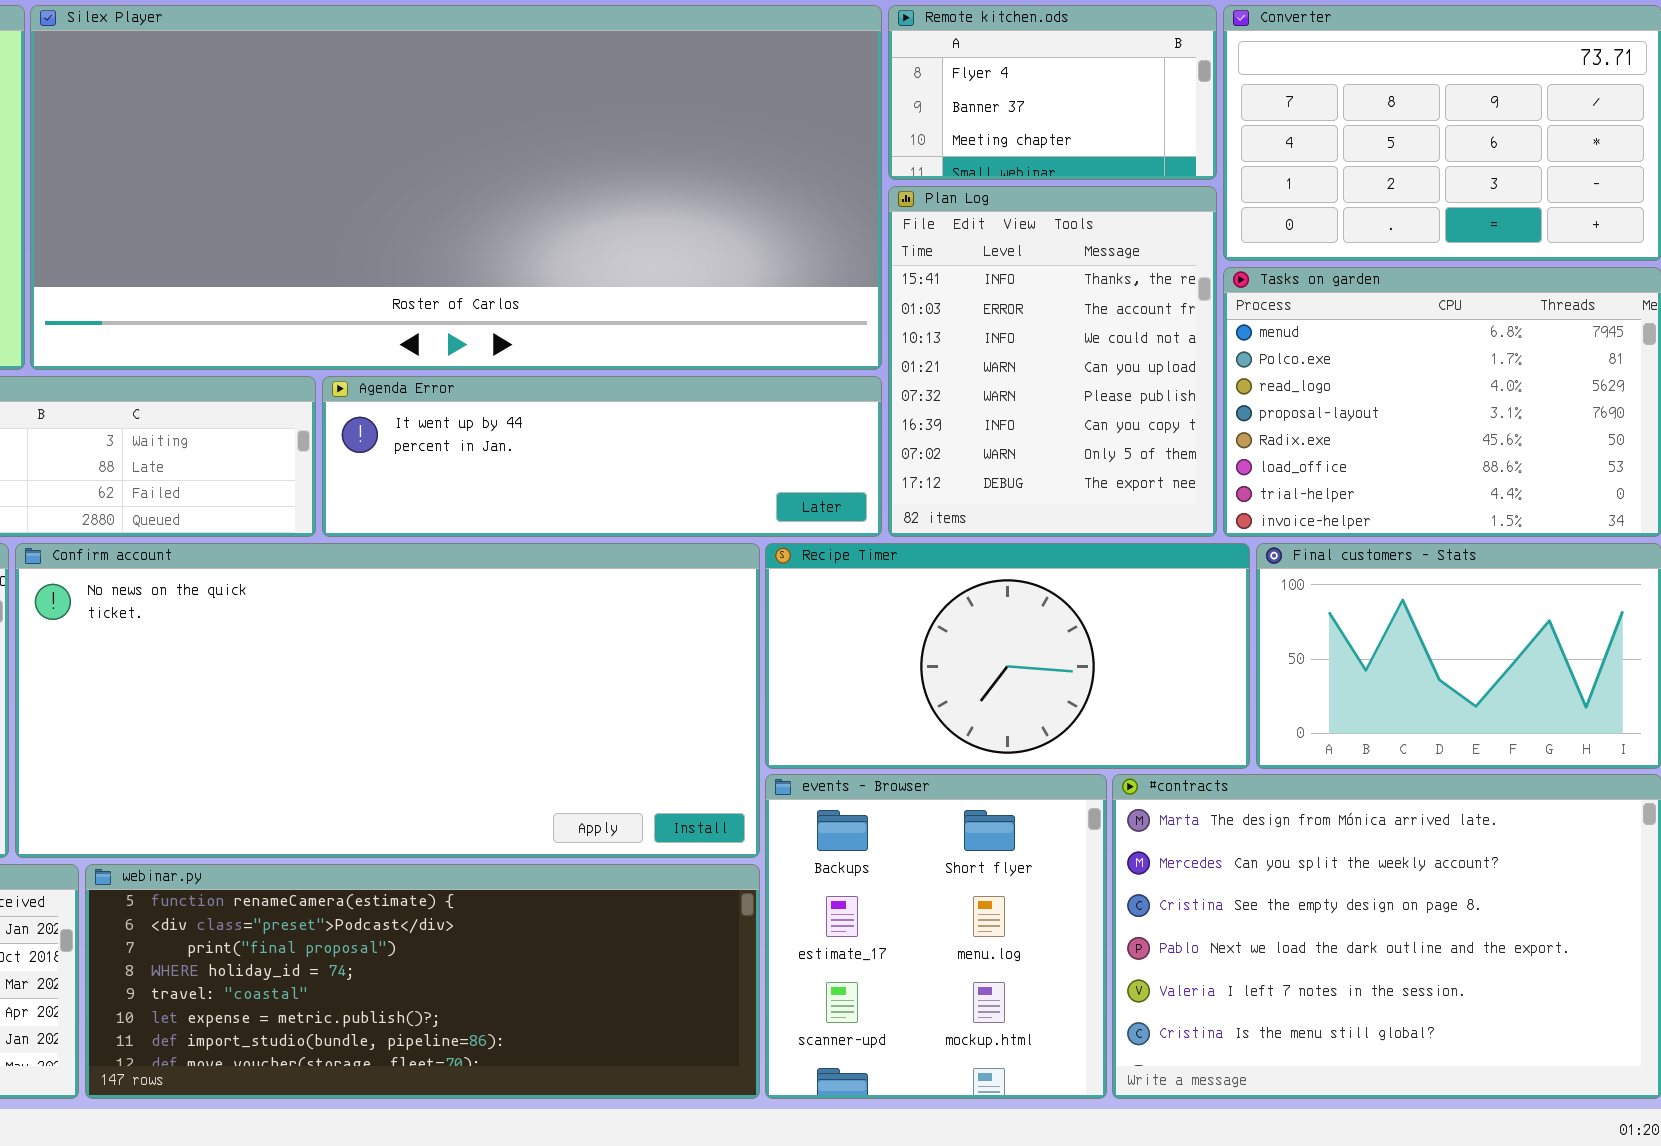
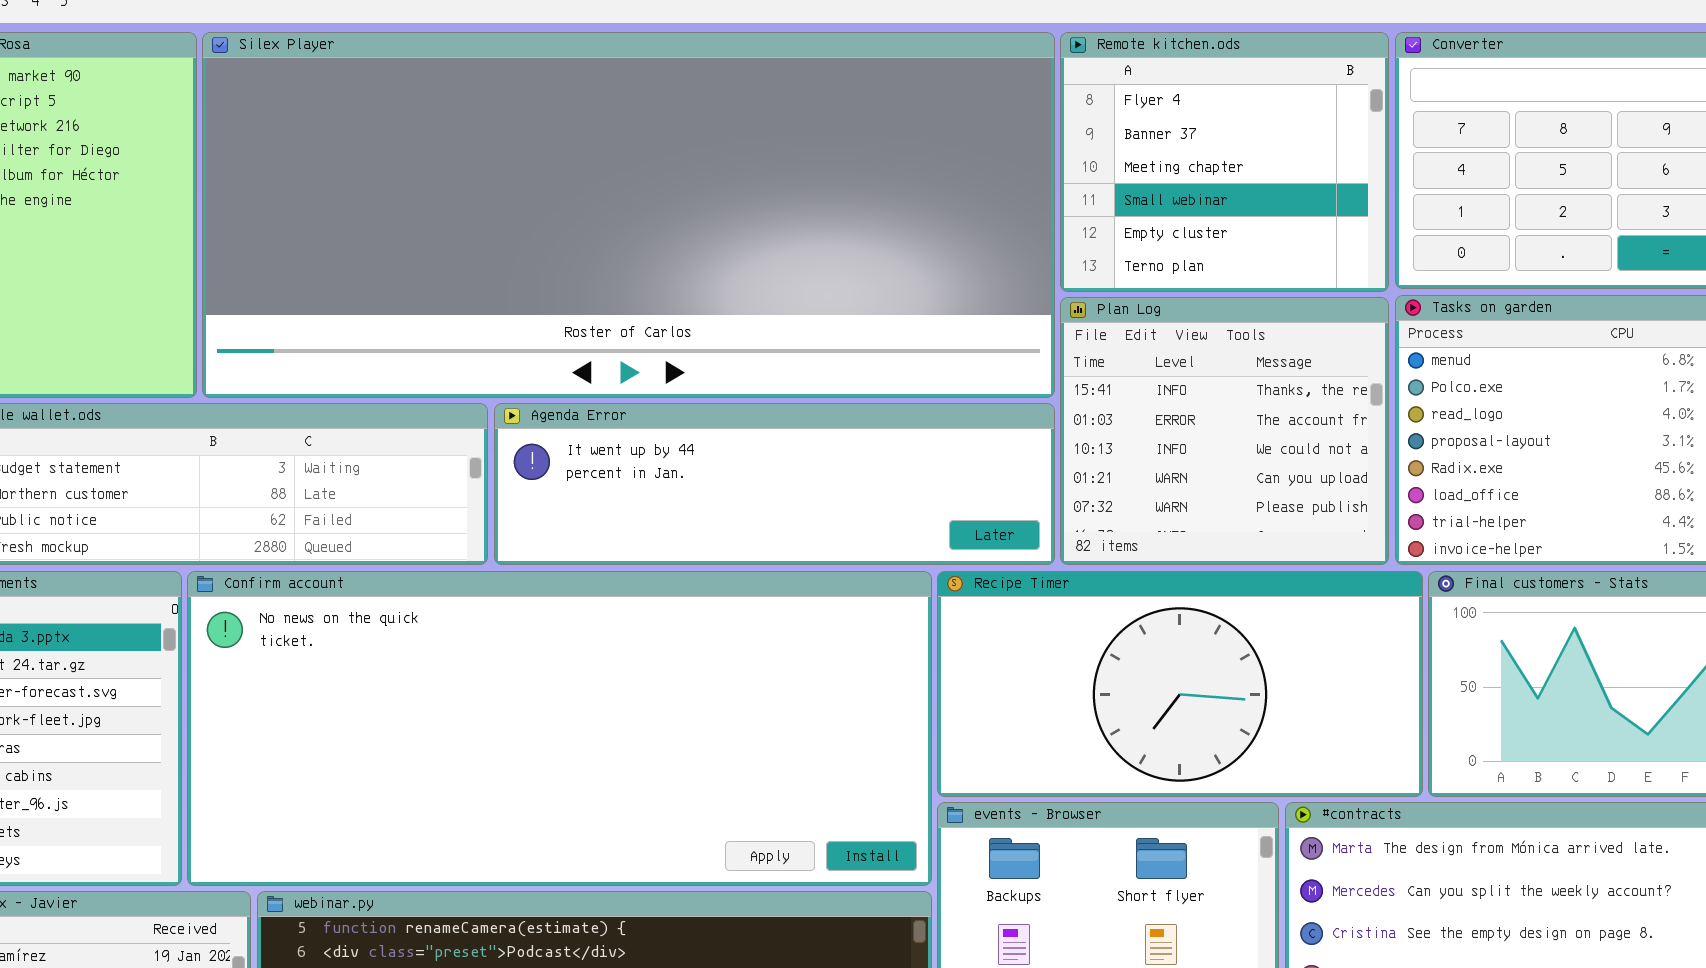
Remote kitchen.ods: [888,5,1217,180] -> [1060,32,1389,292], resized
Plan Log: [888,186,1217,537] -> [1060,297,1389,565], resized

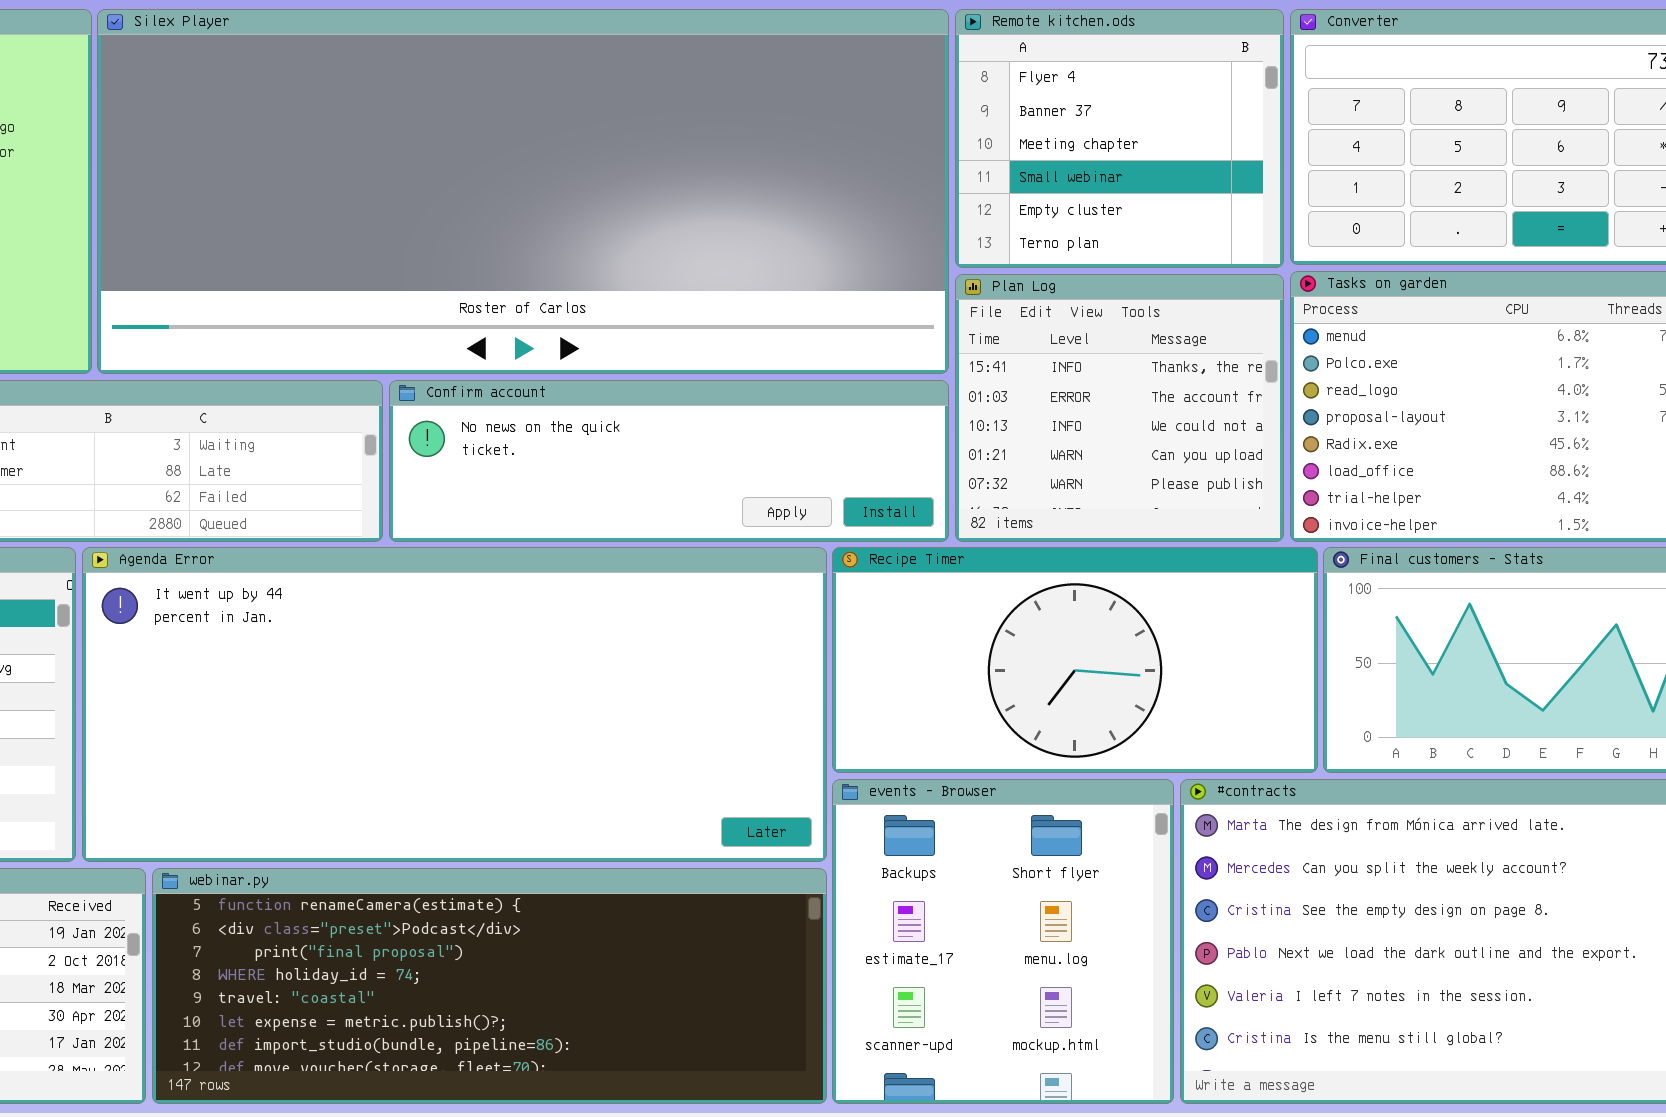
Agenda Error: [494,403,1055,565] -> [82,547,827,862], moved, resized
Confirm account: [187,571,932,886] -> [389,380,949,542], moved, resized

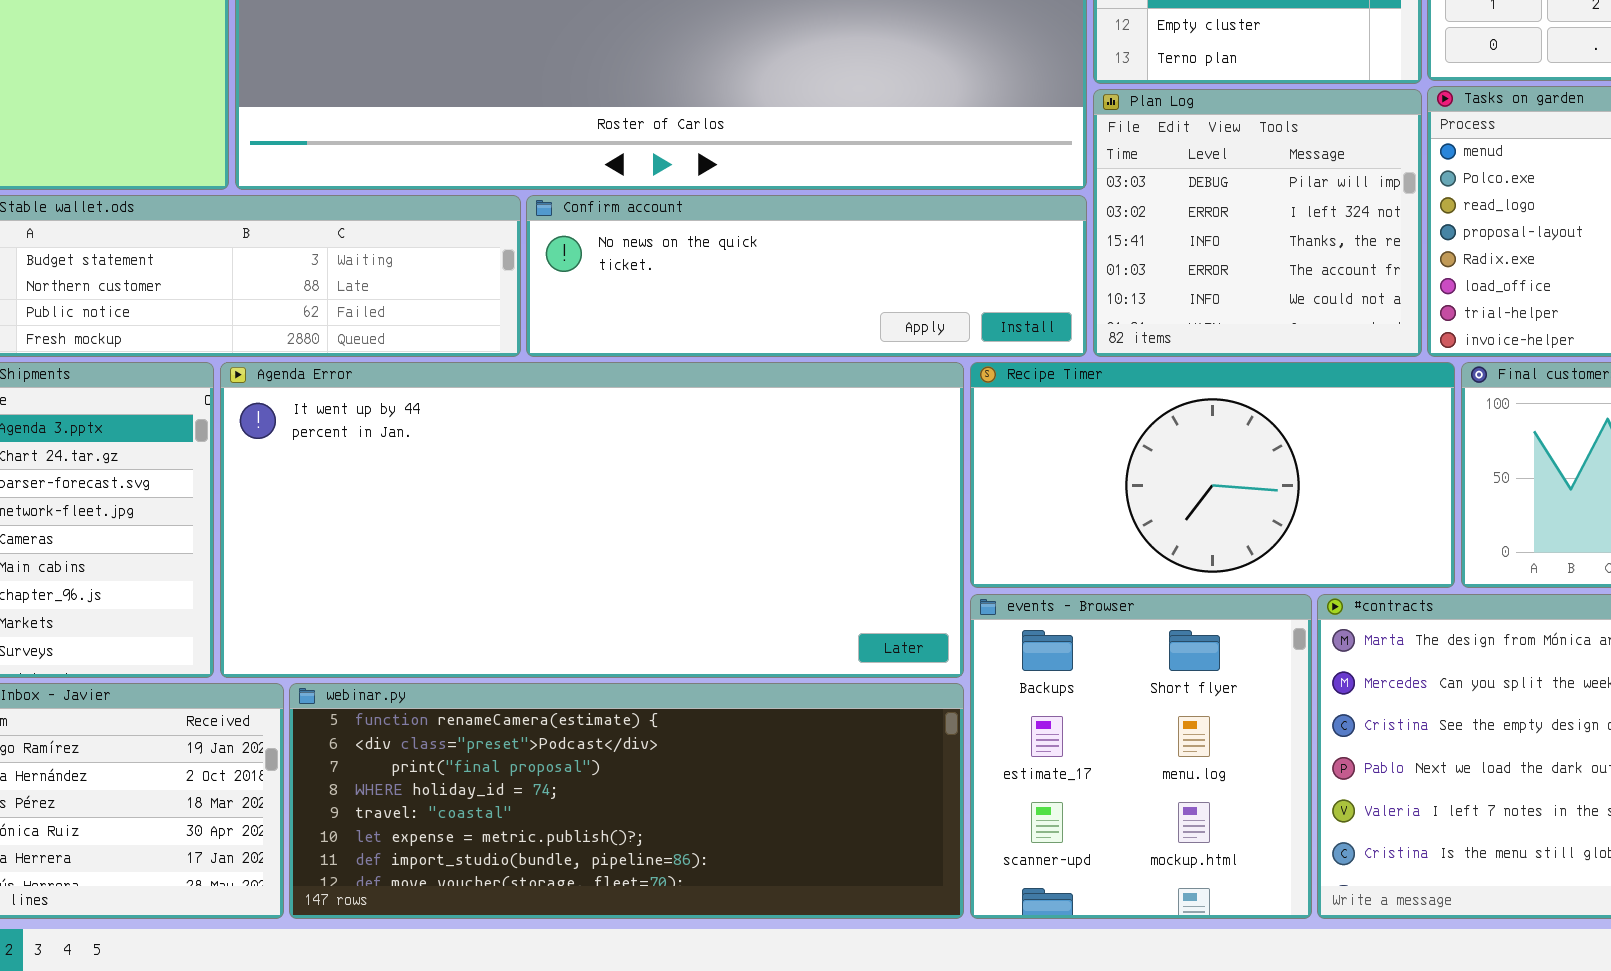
Plan Log: [955,274,1284,542] -> [1093,89,1422,357], scrolled up 2 rows

